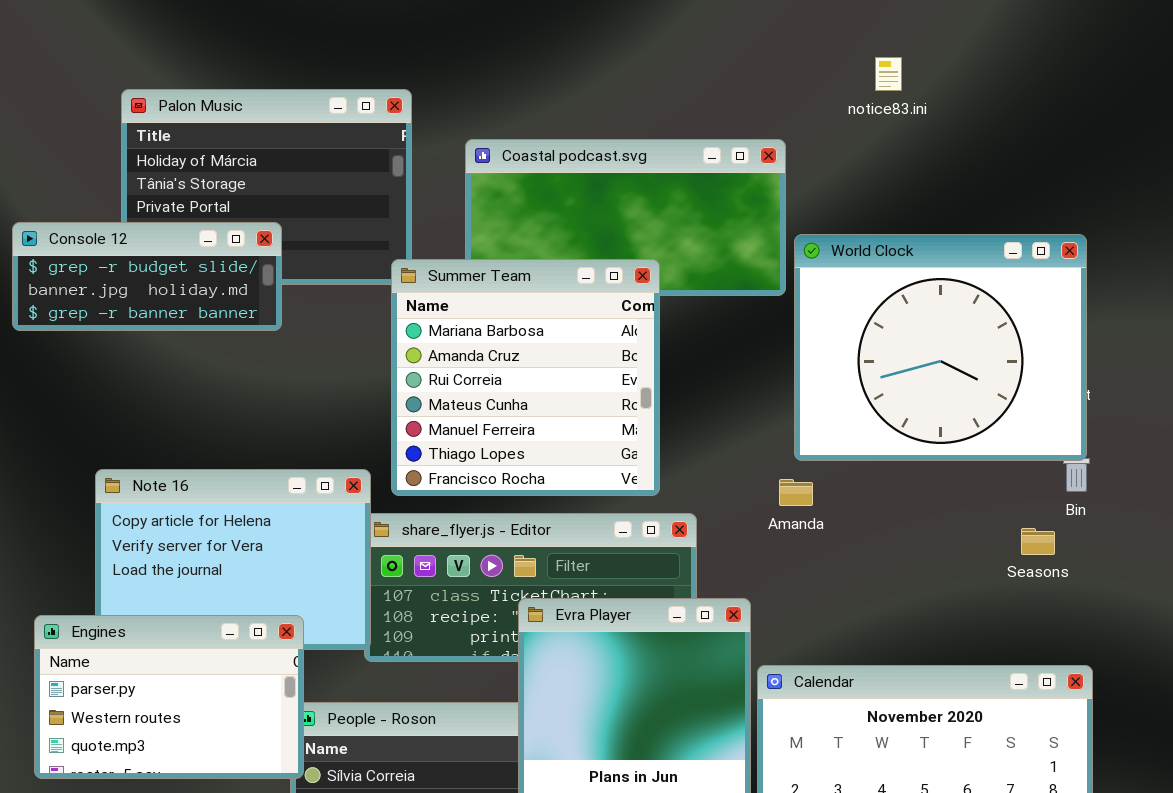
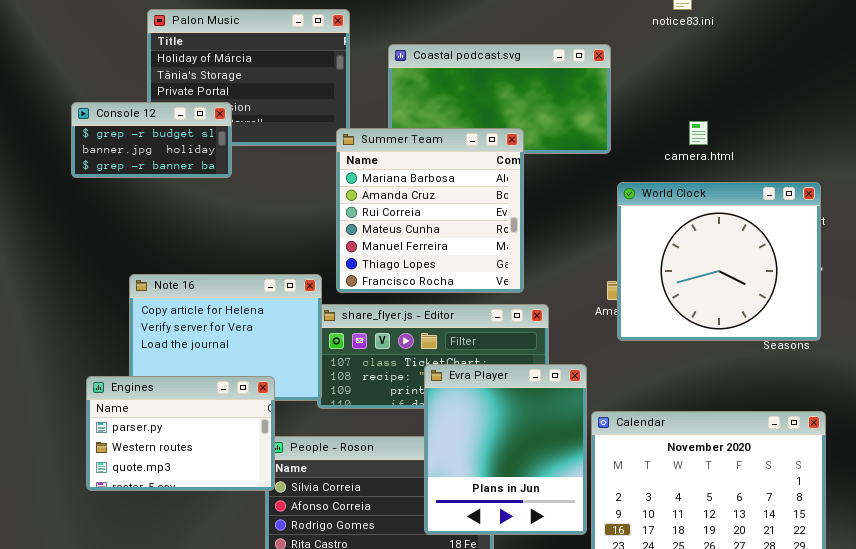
Console 12: [12,222,282,331] -> [71,102,232,178], resized
World Clock: [794,234,1087,461] -> [617,182,821,341], moved

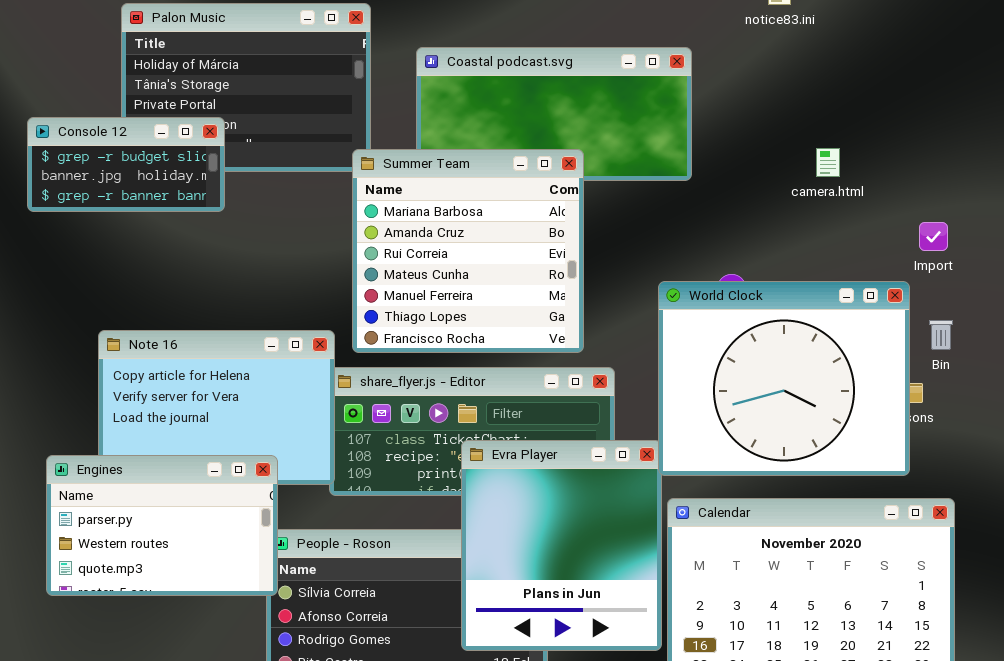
camera.html: [689,121,708,145] -> [816,148,840,177], moved
World Clock: [617,182,821,341] -> [658,281,910,476], moved

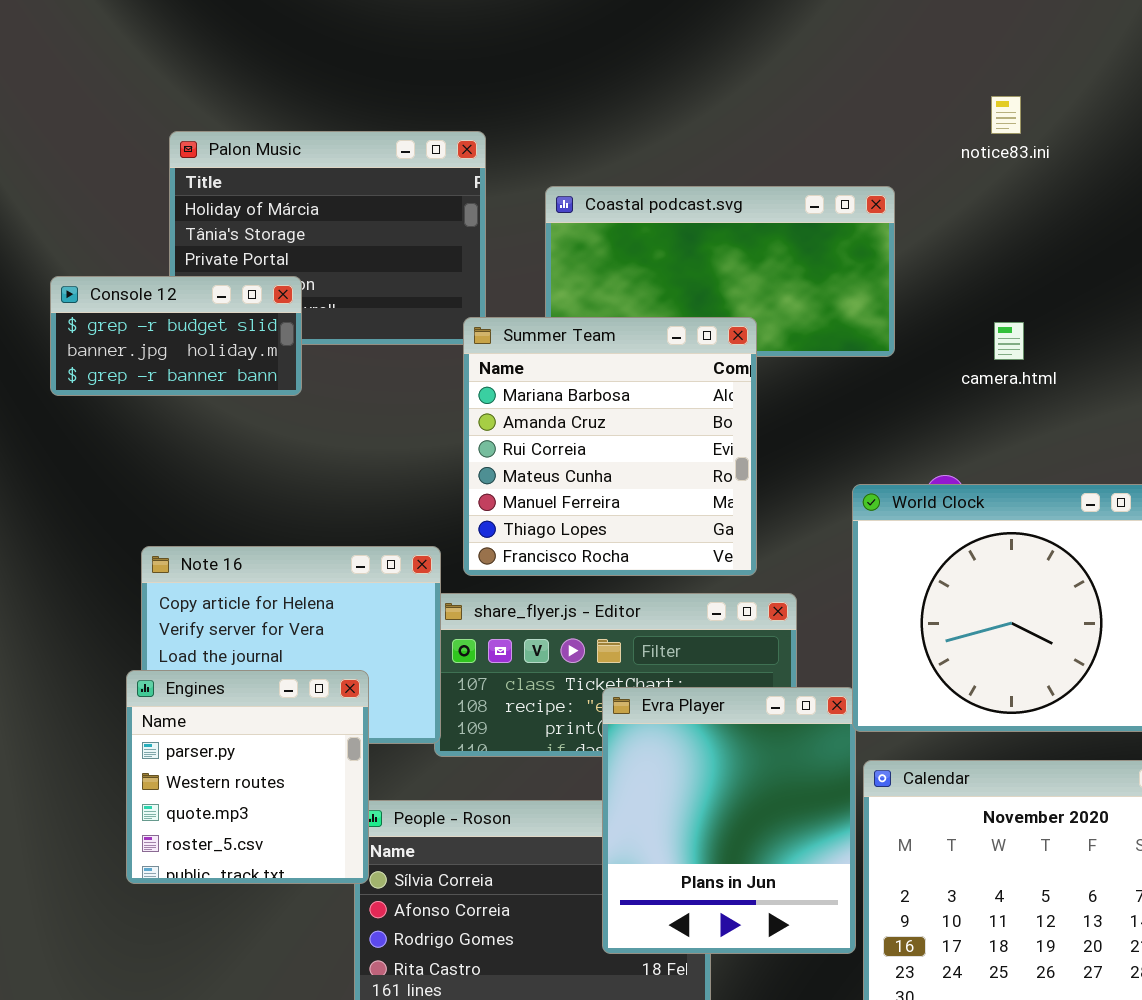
camera.html: [816,148,840,177] -> [994,322,1024,360], moved
Engines: [46,455,278,596] -> [126,670,369,884], resized

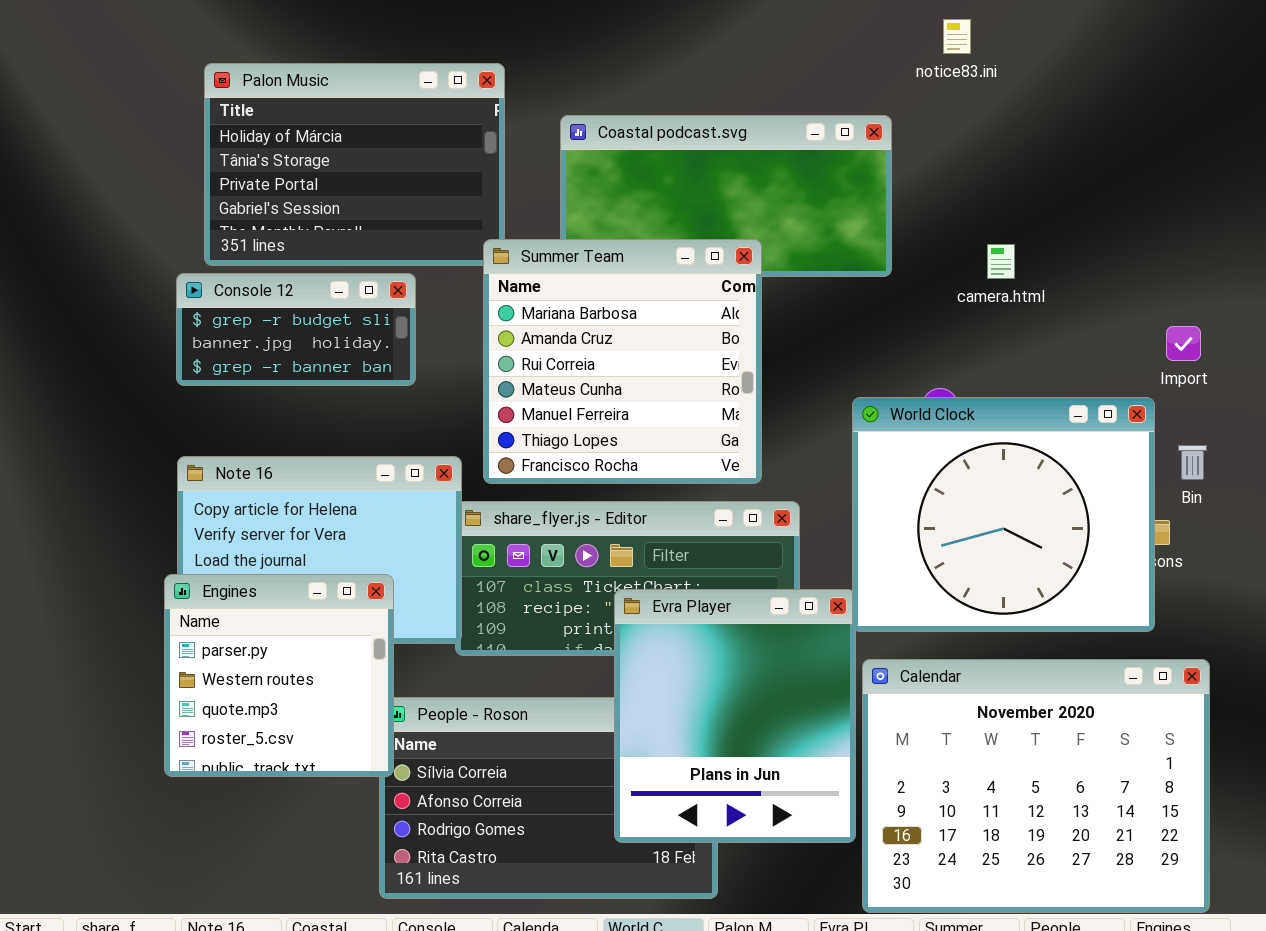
notice83.ini: [991,96,1021,134] -> [943,19,971,54], moved
Console 12: [50,276,302,396] -> [176,273,416,386], moved

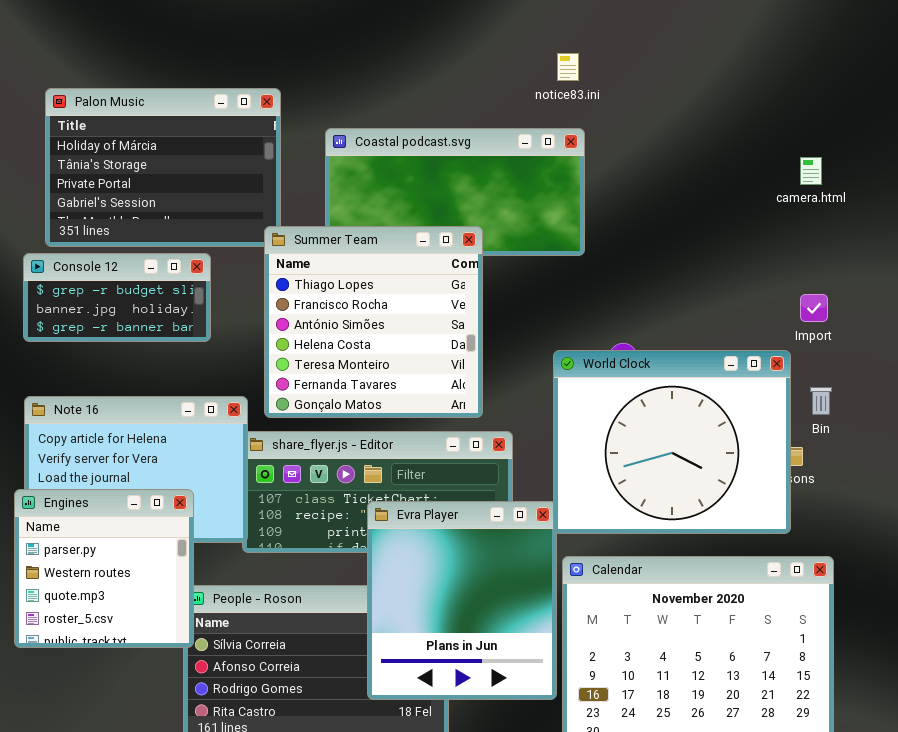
notice83.ini: [943,19,971,54] -> [557,53,579,81], moved
Summer Team: [483,239,762,484] -> [264,226,483,418], scrolled down 5 rows
camera.html: [987,244,1015,279] -> [800,157,822,185], moved

